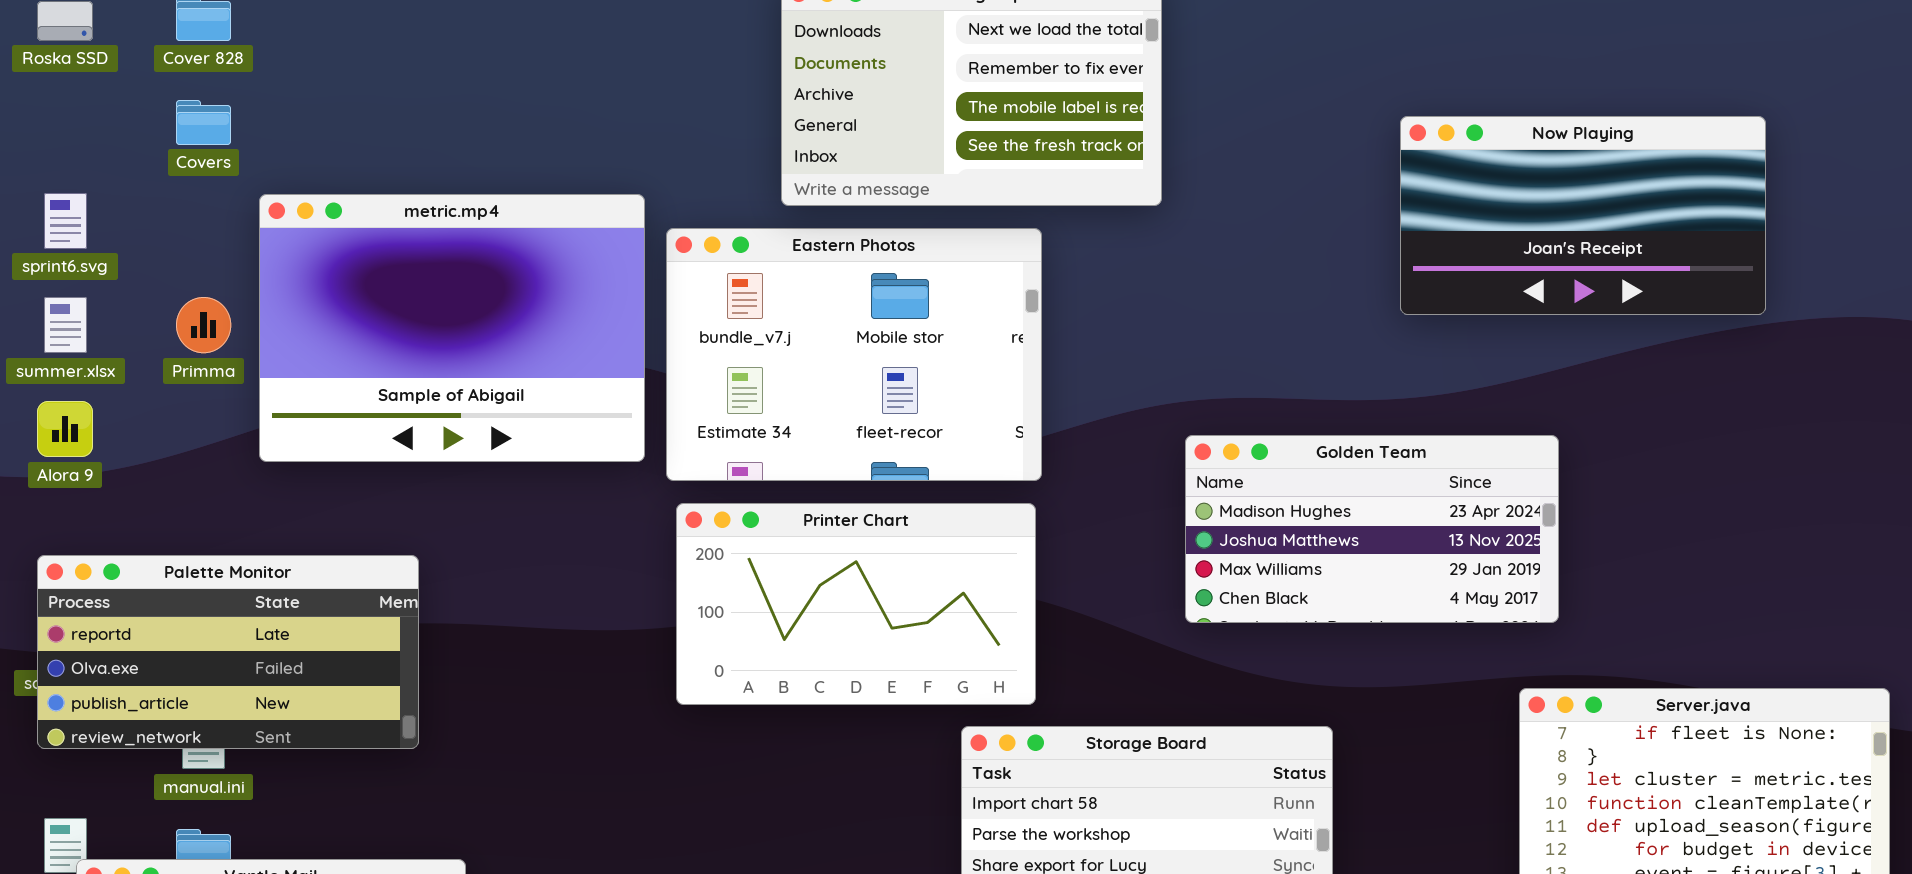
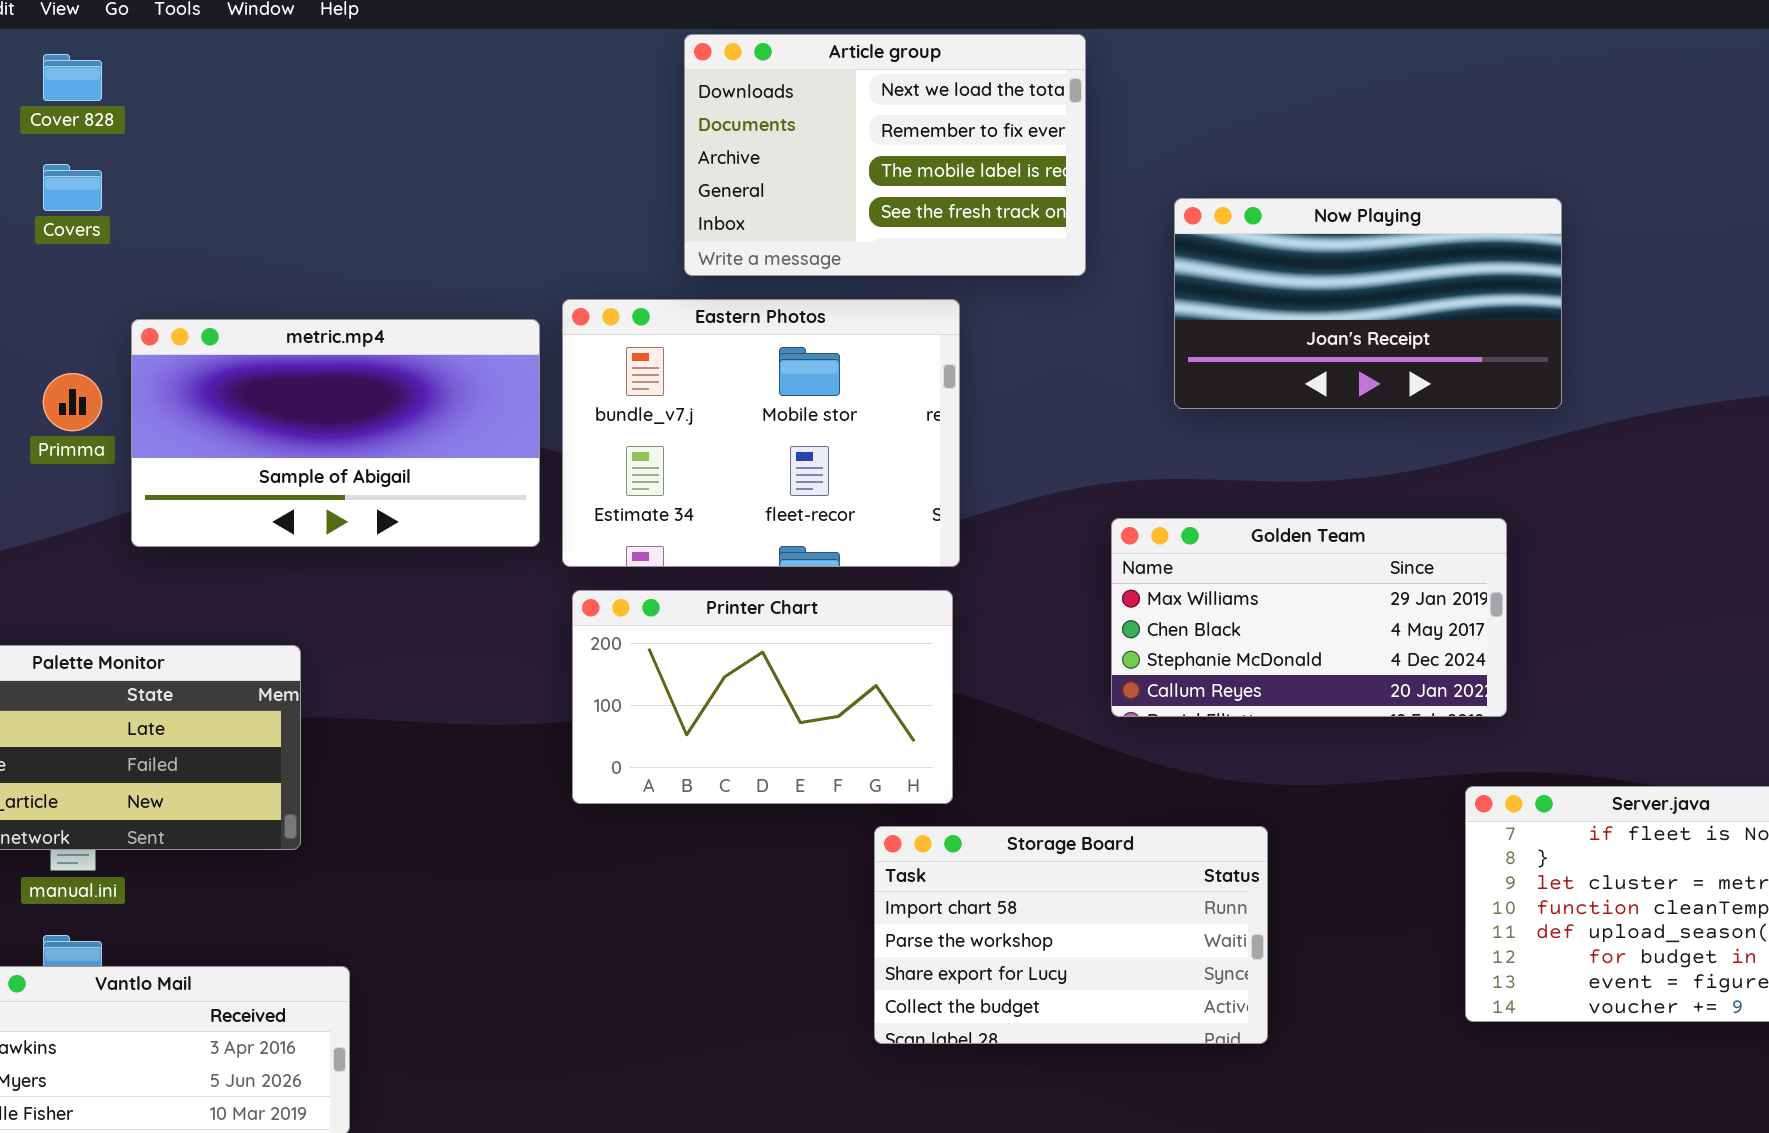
Now Playing: [1400,116,1766,315] -> [1174,198,1562,409], moved
metric.mp4: [259,194,645,462] -> [131,319,540,547], resized
Golden Team: [1185,435,1559,623] -> [1111,518,1507,717], scrolled down 2 rows

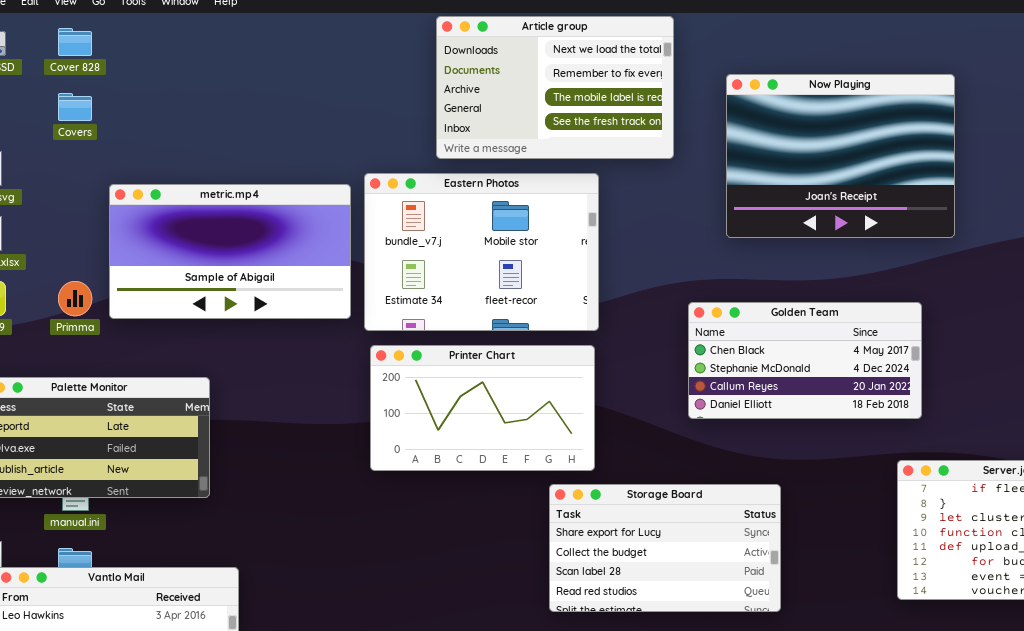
Now Playing: [1174,198,1562,409] -> [726,74,955,238], resized
Primma: [43,373,102,431] -> [58,281,92,316], moved
Golden Team: [1111,518,1507,717] -> [688,302,922,419], scrolled down 1 row
Storage Board: [874,826,1268,1044] -> [549,484,781,612], scrolled down 2 rows

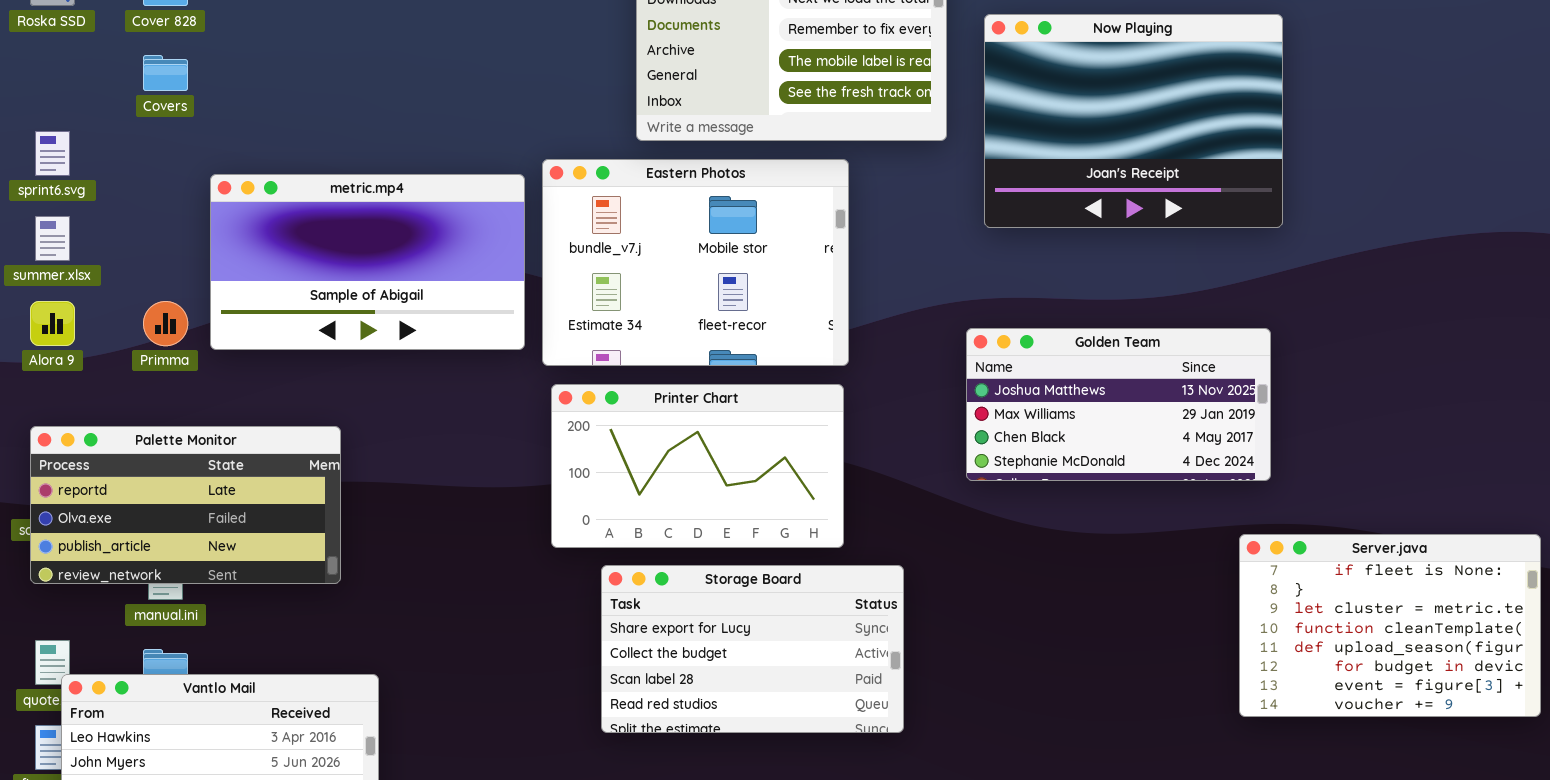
Now Playing: [726,74,955,238] -> [984,14,1283,228], moved
Golden Team: [688,302,922,419] -> [966,328,1271,481], scrolled up 2 rows
Storage Board: [549,484,781,612] -> [601,565,904,733], moved

